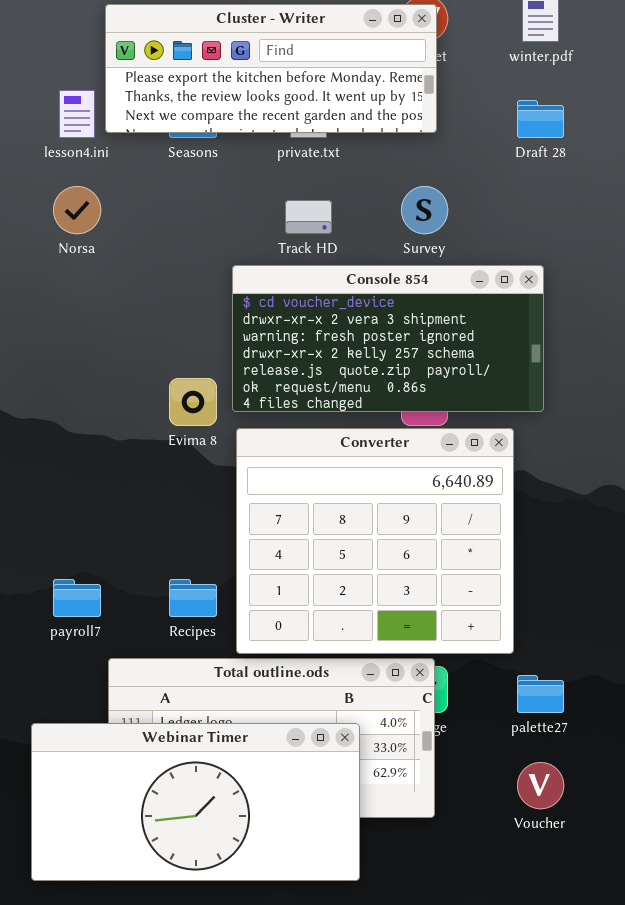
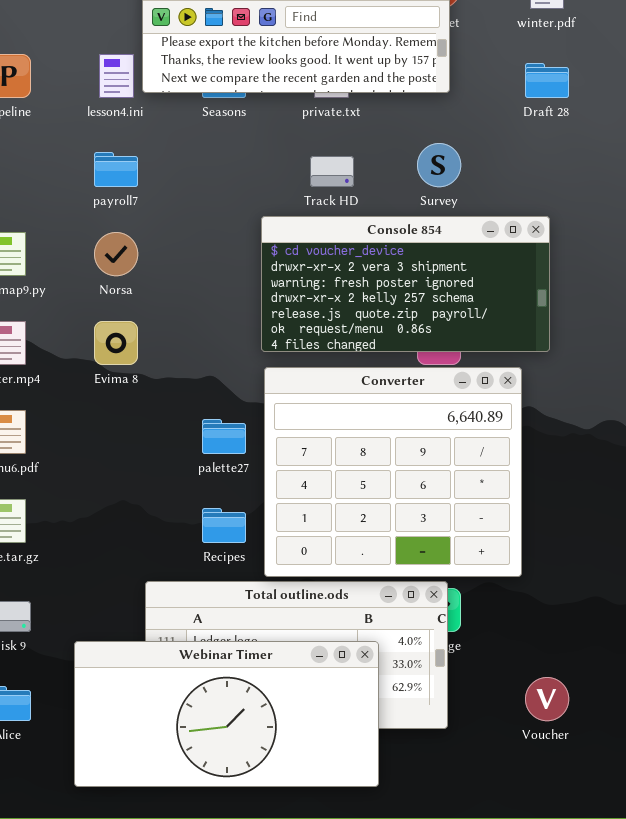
Norsa: [53,186,101,234] -> [94,232,138,276], moved
Evima 8: [169,378,217,426] -> [94,321,138,365], moved
payroll7: [53,579,101,617] -> [94,152,138,187], moved
palette27: [517,675,564,713] -> [202,419,246,454], moved

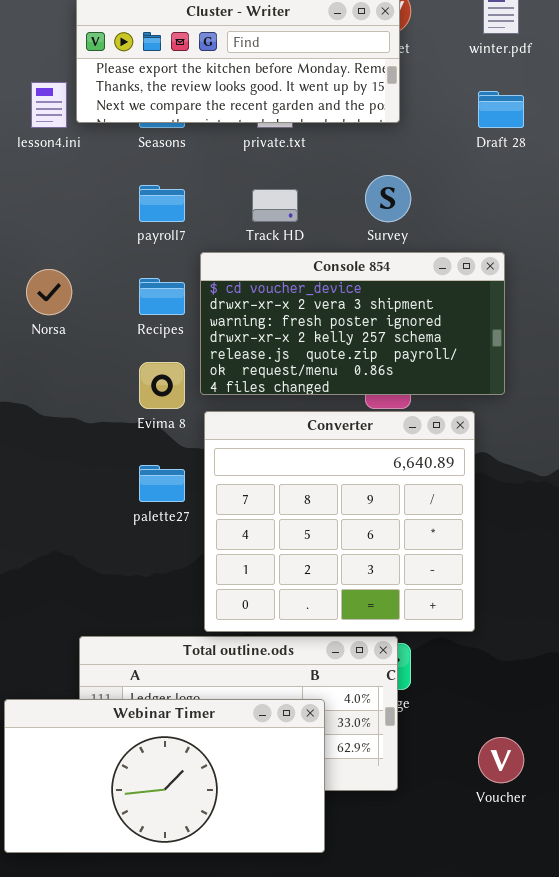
payroll7: [94,152,138,187] -> [139,185,185,222], moved
Evima 8: [94,321,138,365] -> [139,362,185,409], moved
Recipes: [202,508,246,543] -> [139,278,185,315], moved

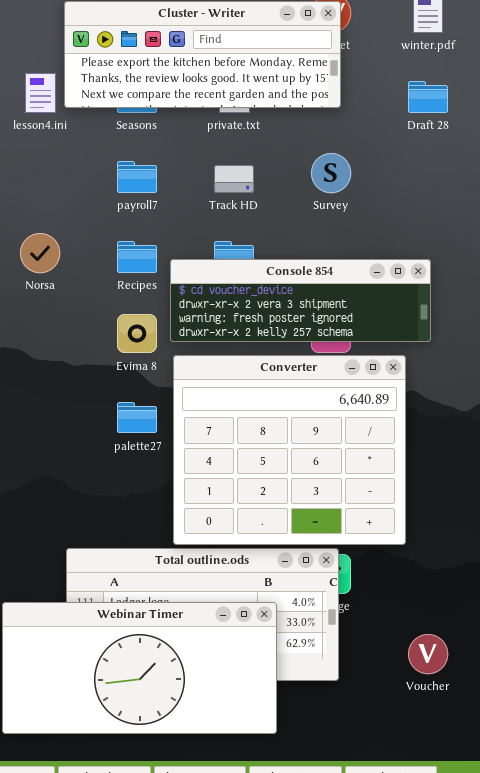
Console 854: [200,252,505,395] -> [170,259,431,342], resized

